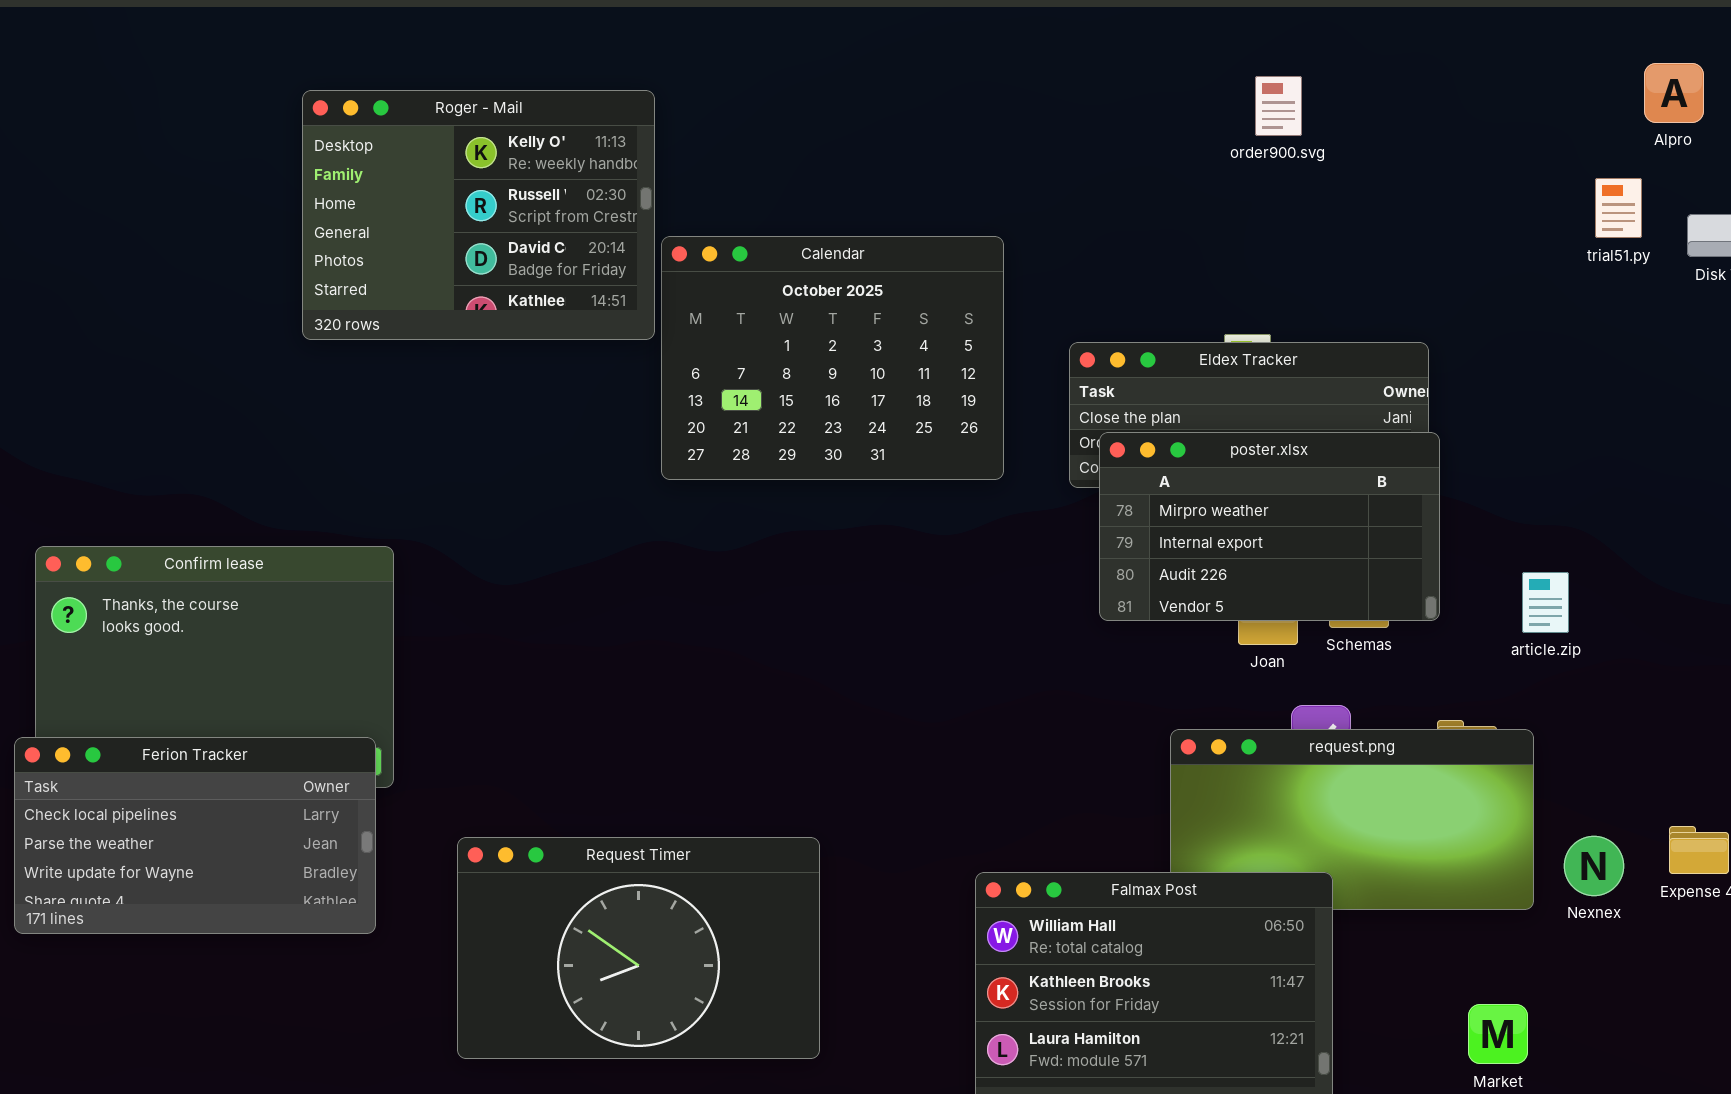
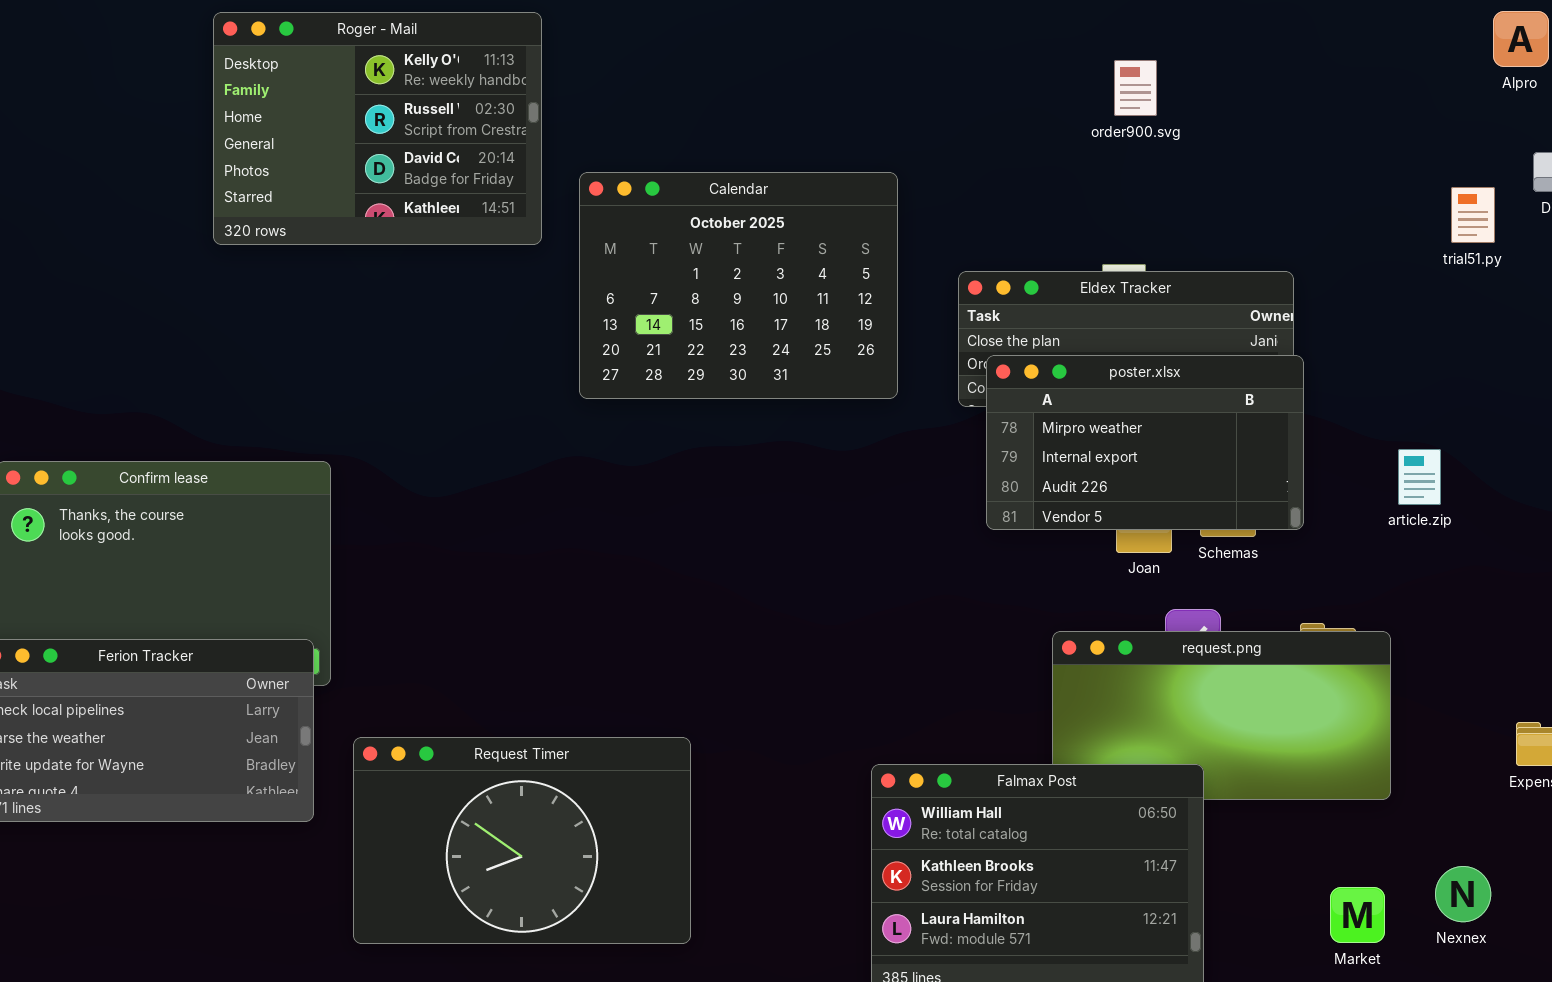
order900.svg: [1255,76,1302,136] -> [1114,60,1157,116], moved
Roger - Mail: [302,90,655,340] -> [213,12,542,245], moved
trial51.py: [1595,178,1642,238] -> [1451,187,1495,243], moved
article.zip: [1522,572,1569,633] -> [1398,449,1441,505], moved
Nexnex: [1564,836,1624,896] -> [1435,866,1491,922], moved
Request Timer: [457,837,820,1059] -> [353,737,691,944], moved

